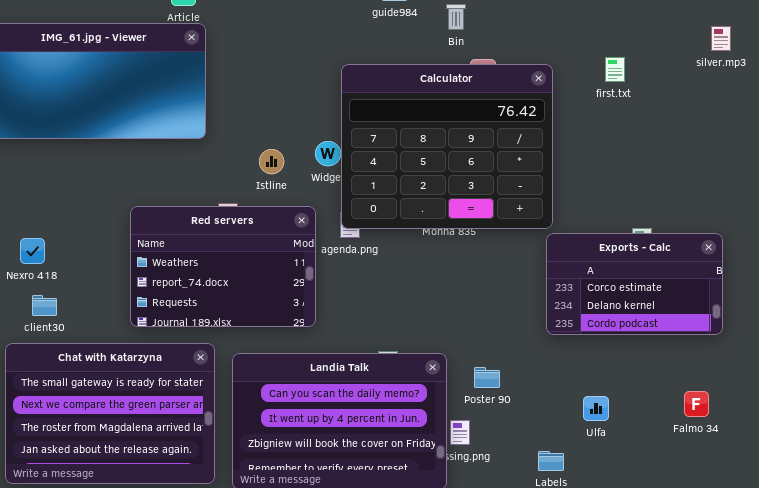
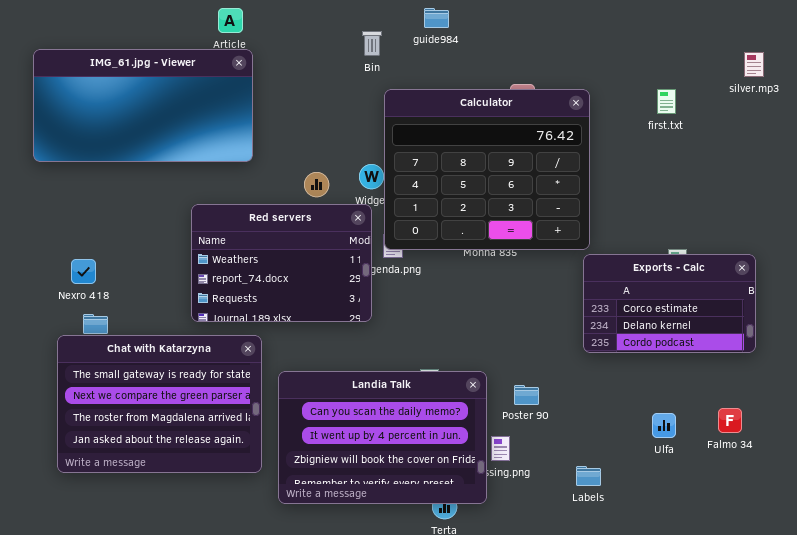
Bin: [446,4,466,30] -> [362,31,382,56], moved
first.txt: [605,57,625,82] -> [657,89,676,114], moved
Red servers: [130,206,316,327] -> [191,204,372,322], moved
Chat with Katarzyna: [5,343,215,484] -> [57,335,262,473], moved
Ulfa: [583,396,609,421] -> [652,413,676,438], moved

